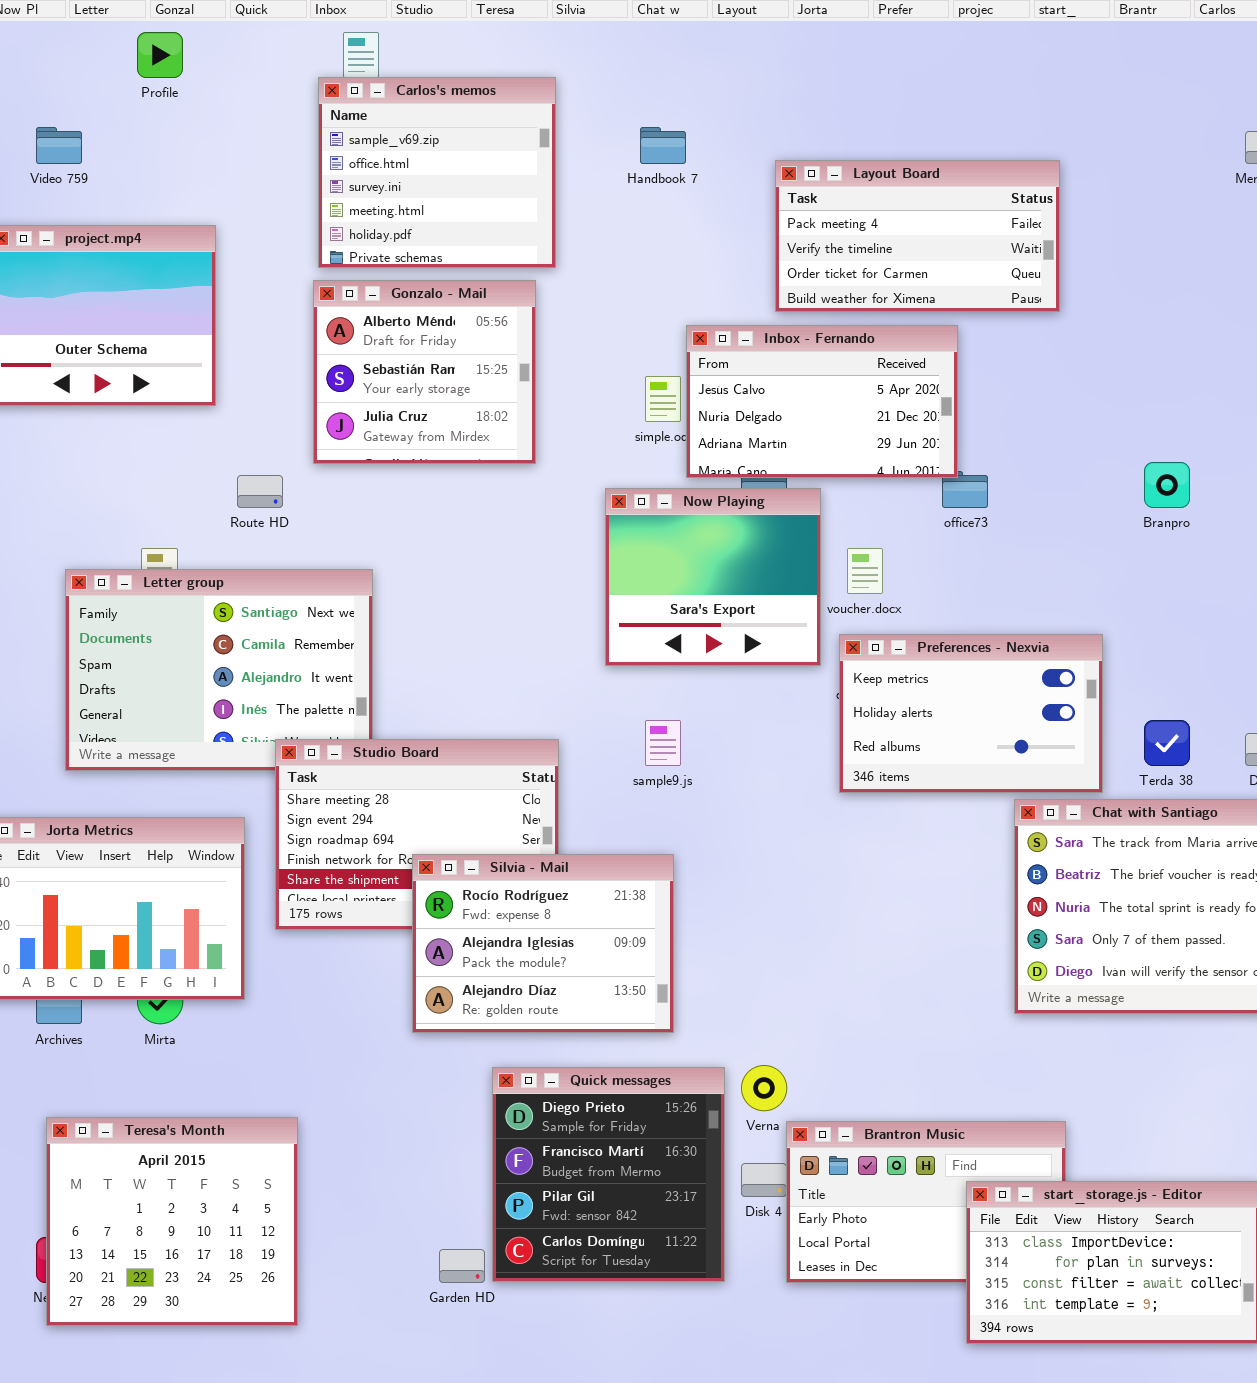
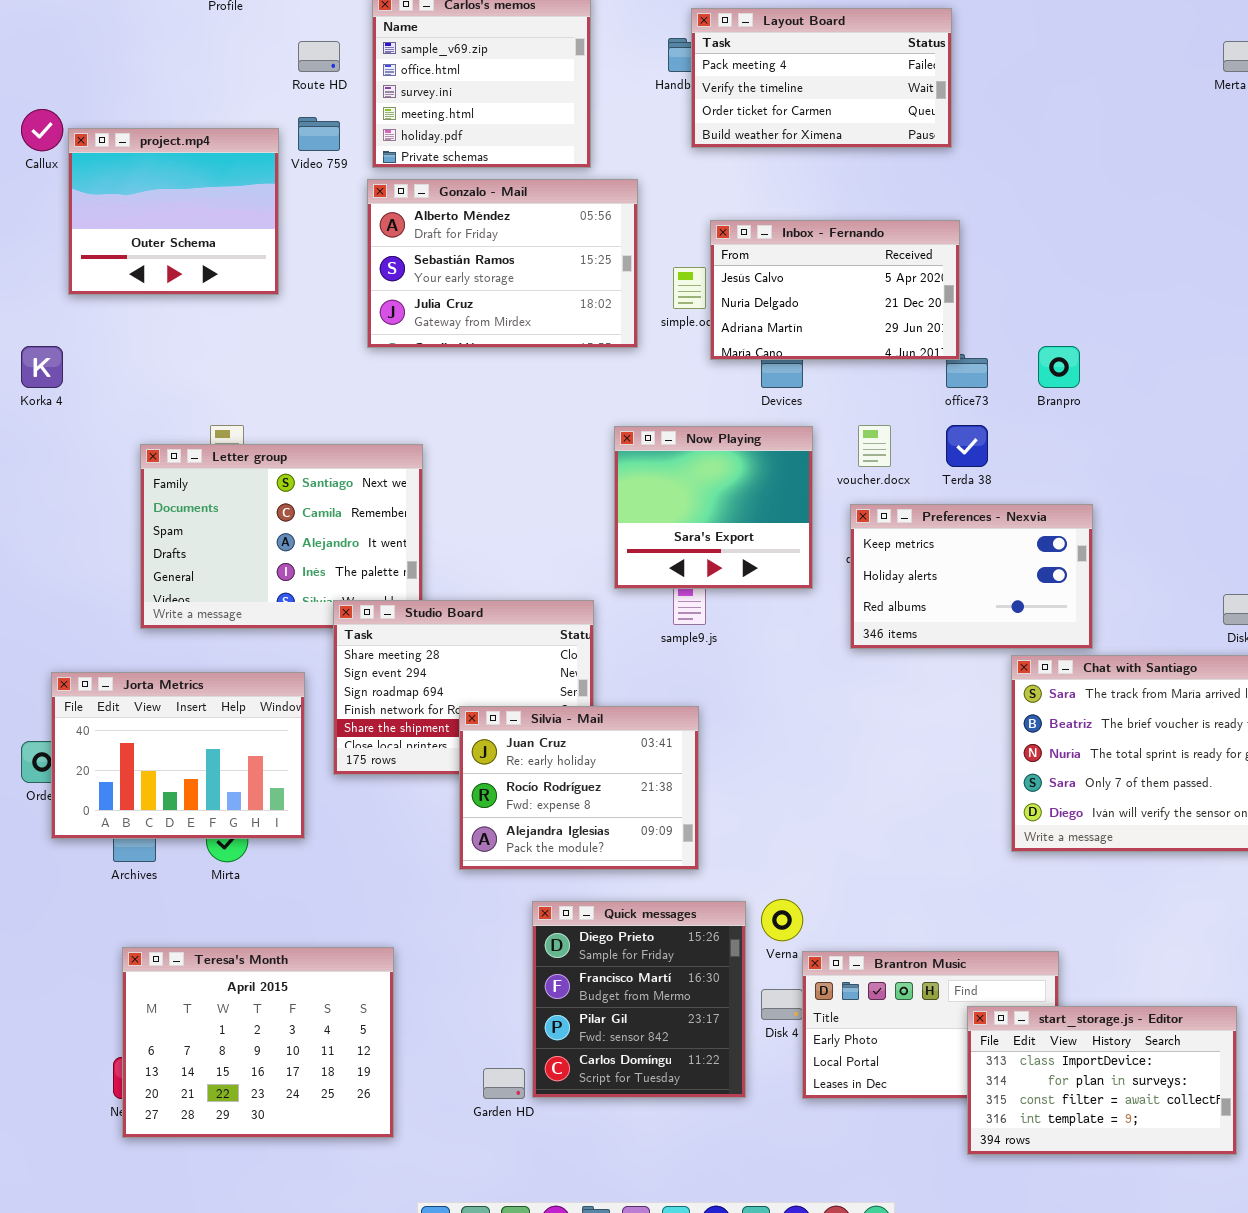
Video 759: [36,127,82,164] -> [298,117,340,151], moved
Layout Board: [775,160,1060,312] -> [691,8,952,148], moved
Gonzalo - Mail: [313,280,536,464] -> [367,179,638,348], resized
Branpro: [1144,462,1190,508] -> [1038,346,1080,388], moved
Route HD: [237,475,283,508] -> [298,41,340,72], moved
Now Playing: [605,488,821,666] -> [614,426,813,589], moved
Terda 38: [1144,720,1190,766] -> [946,425,988,467], moved
Silvia - Mail: [412,854,674,1033] -> [459,706,699,870], scrolled up 1 row
Teresa's Month: [46,1117,298,1326] -> [122,947,394,1138], resized

